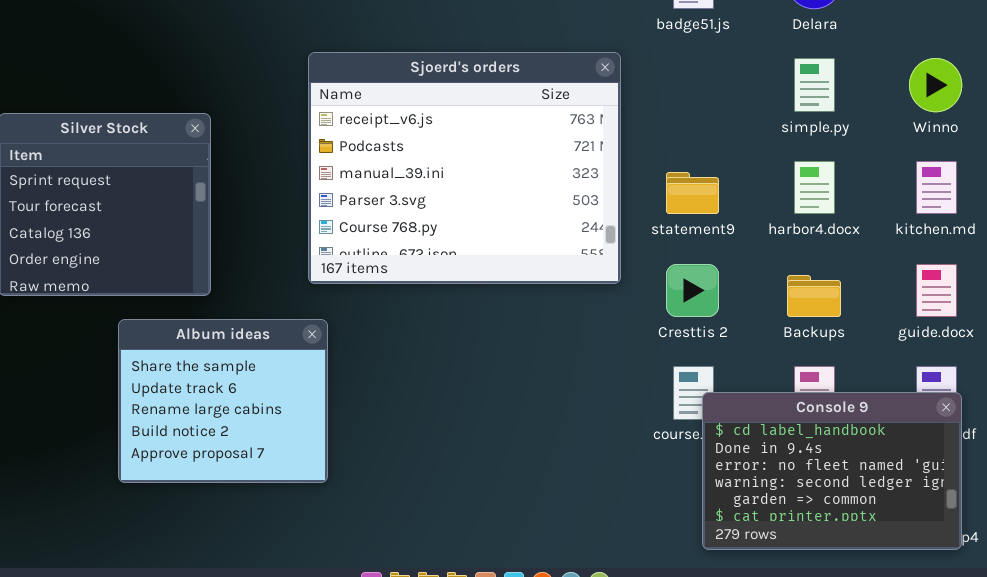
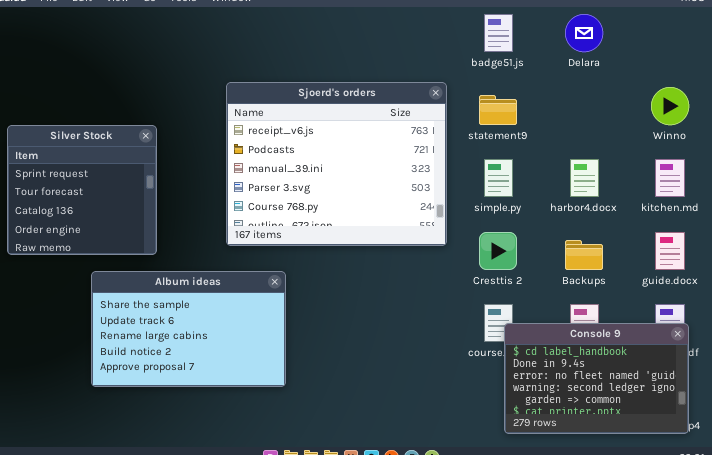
simple.py: [794,58,835,112] -> [484,159,513,197], moved
statement9: [666,172,719,214] -> [479,95,517,125], moved
Album ideas: [118,319,328,483] -> [91,271,286,387], resized

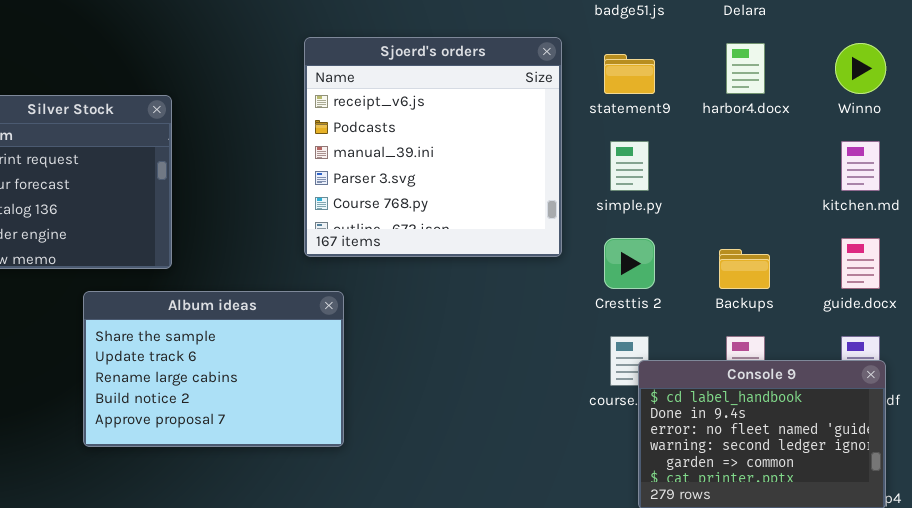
Sjoerd's orders: [226,82,447,246] -> [304,37,562,257], resized
harbor4.docx: [570,159,599,197] -> [726,43,765,94], moved

